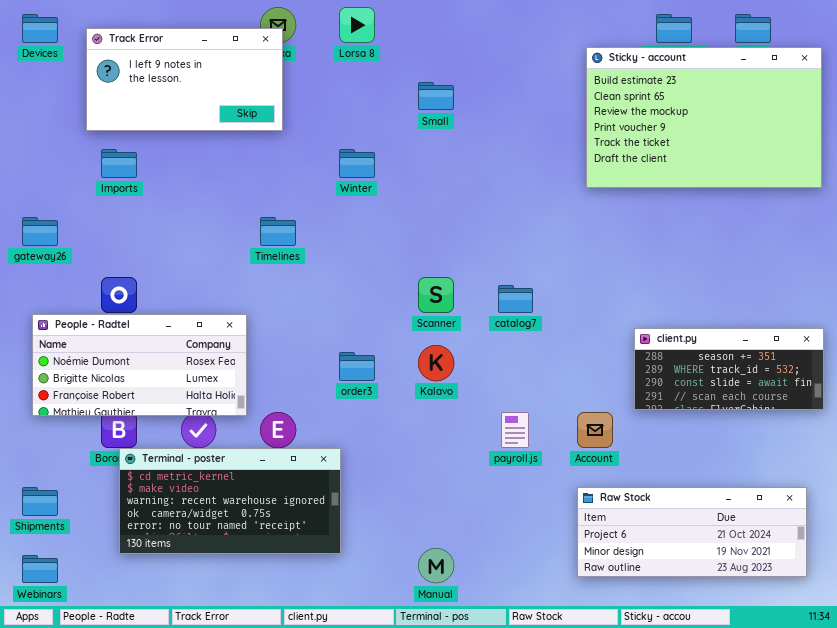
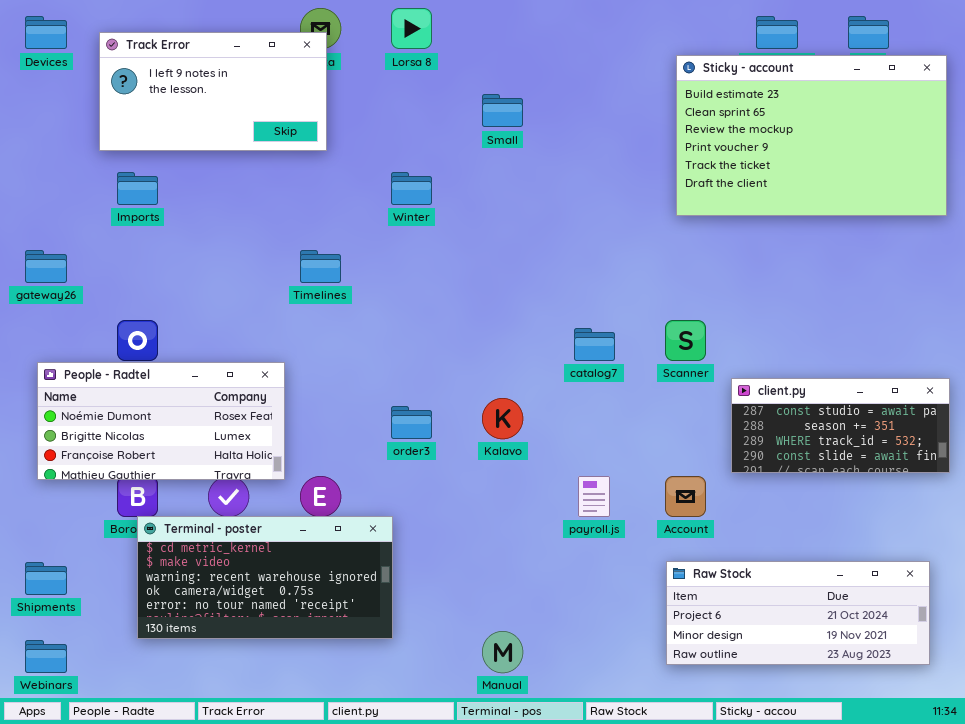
Scanner: [418,277,454,313] -> [665,320,706,361], moved
client.py: [634,328,824,410] -> [731,378,950,473], scrolled up 1 row

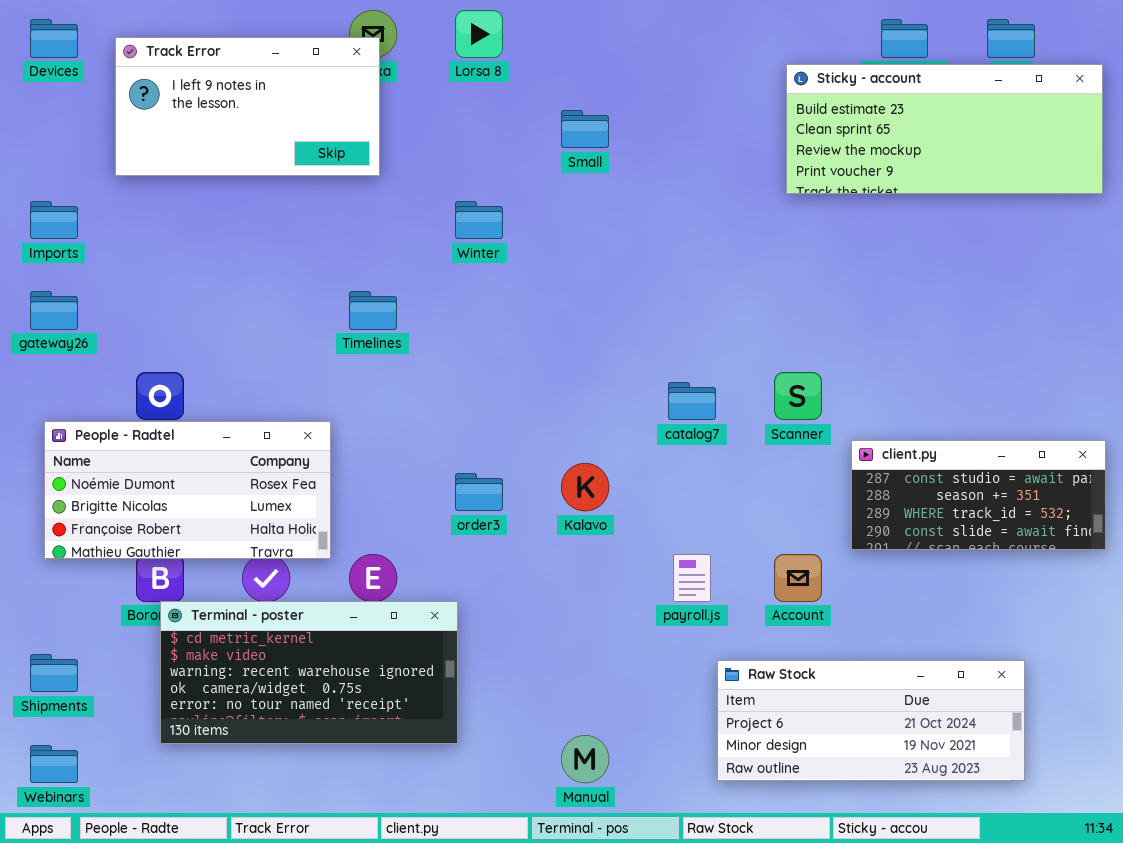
Sticky - account: [676,55,947,216] -> [786,64,1103,194], resized
Imports: [117,172,158,205] -> [30,201,78,239], moved
Raw Stock: [666,561,930,665] -> [717,660,1025,781], moved

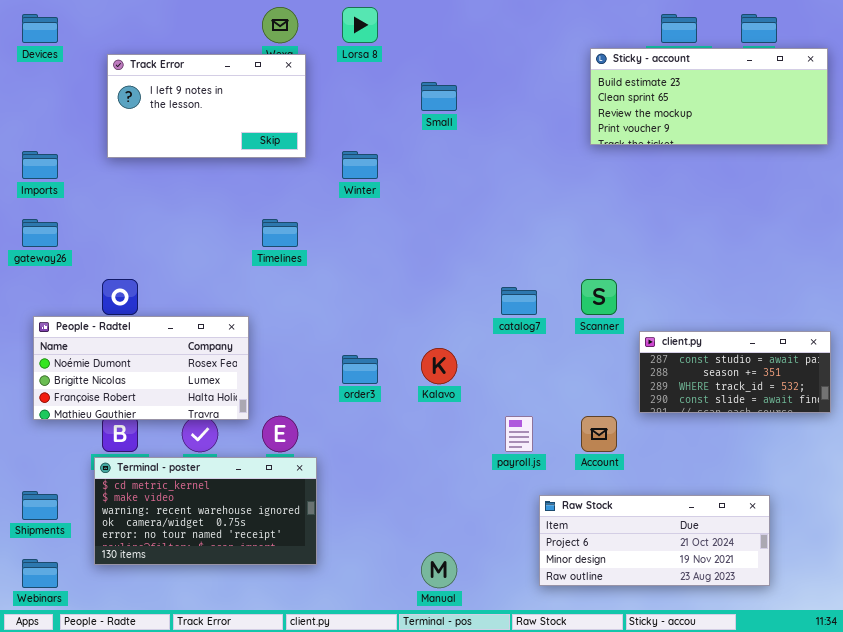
Track Error: [115,37,380,176] -> [107,54,306,158], moved
Terminal - poster: [160,601,458,744] -> [94,457,317,565], moved

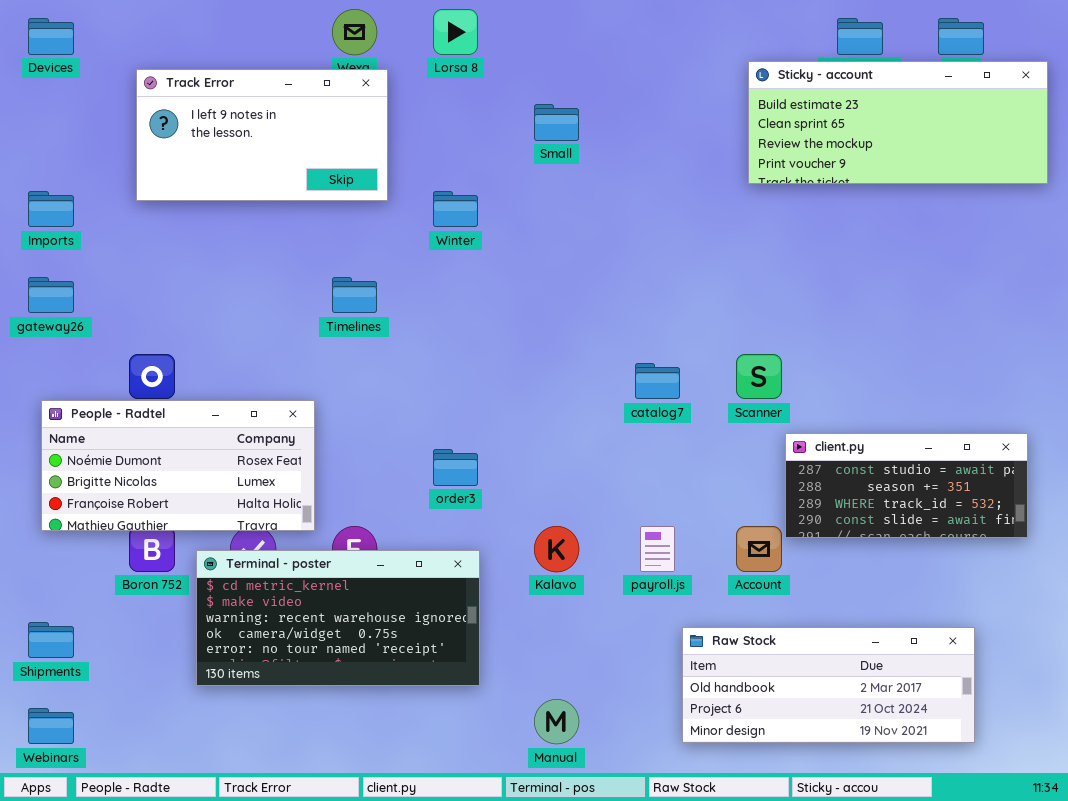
client.py: [639,331,831,413] -> [785,433,1028,538], moved
Kalavo: [421,348,457,384] -> [534,526,579,572], moved
Terminal - poster: [94,457,317,565] -> [196,550,480,686], moved
Raw Stock: [539,495,770,586] -> [682,627,975,743], scrolled up 1 row

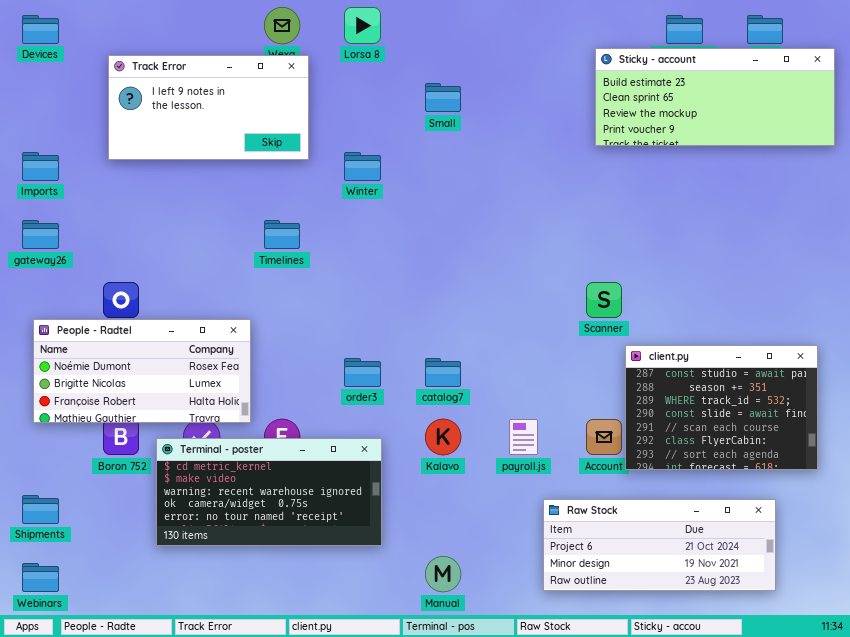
catalog7: [635,363,680,399] -> [425,358,461,387], moved
client.py: [785,433,1028,538] -> [625,345,818,470], resized
Raw Stock: [682,627,975,743] -> [543,499,776,591], scrolled down 1 row

